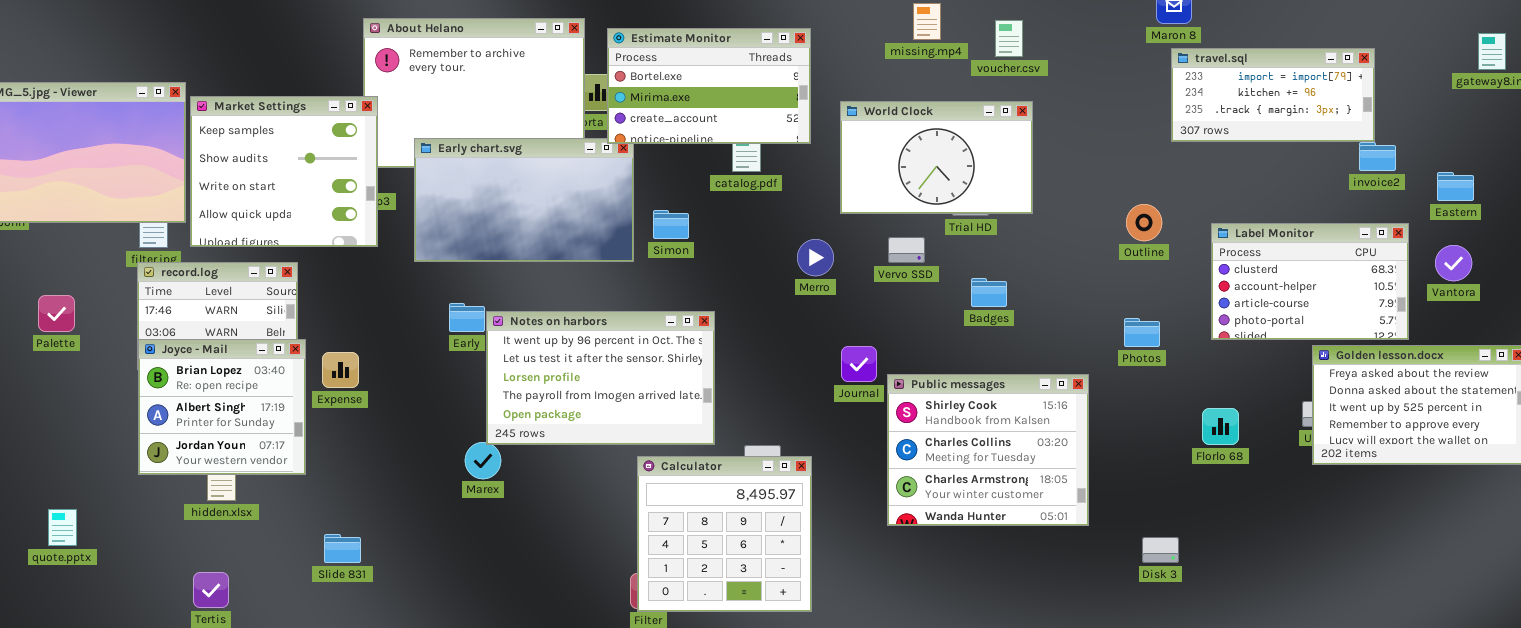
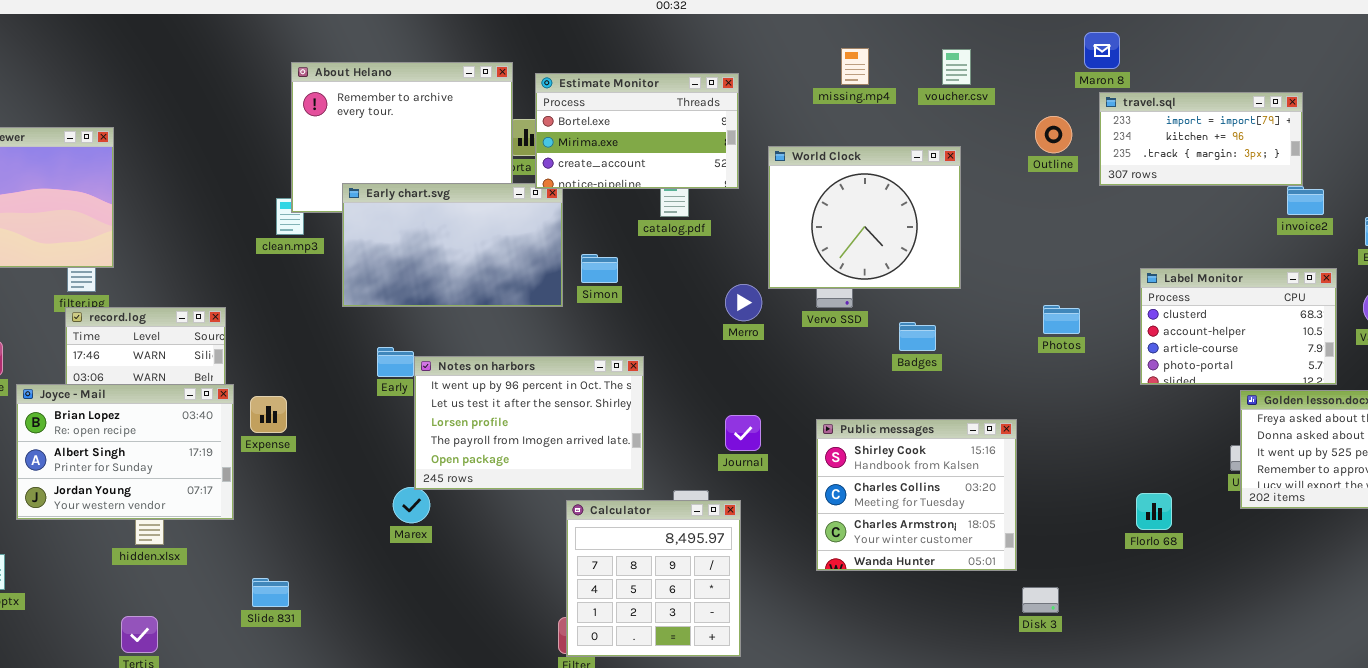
voucher.csv: [995,20,1023,57] -> [942,49,971,85], moved
Market Settings: [190,96,378,247] -> none, closed
World Clock: [840,101,1033,214] -> [768,146,961,289], resized
Outline: [1126,204,1162,241] -> [1035,116,1072,153], moved
Photos: [1124,318,1160,347] -> [1043,305,1080,334], moved
Joyce - Mail: [138,339,306,475] -> [16,384,234,520], resized
Journal: [841,346,877,382] -> [725,415,761,451], moved
Florlo 68: [1202,408,1239,445] -> [1136,493,1172,530], moved
Disk 3: [1142,537,1179,563] -> [1022,587,1059,613], moved

